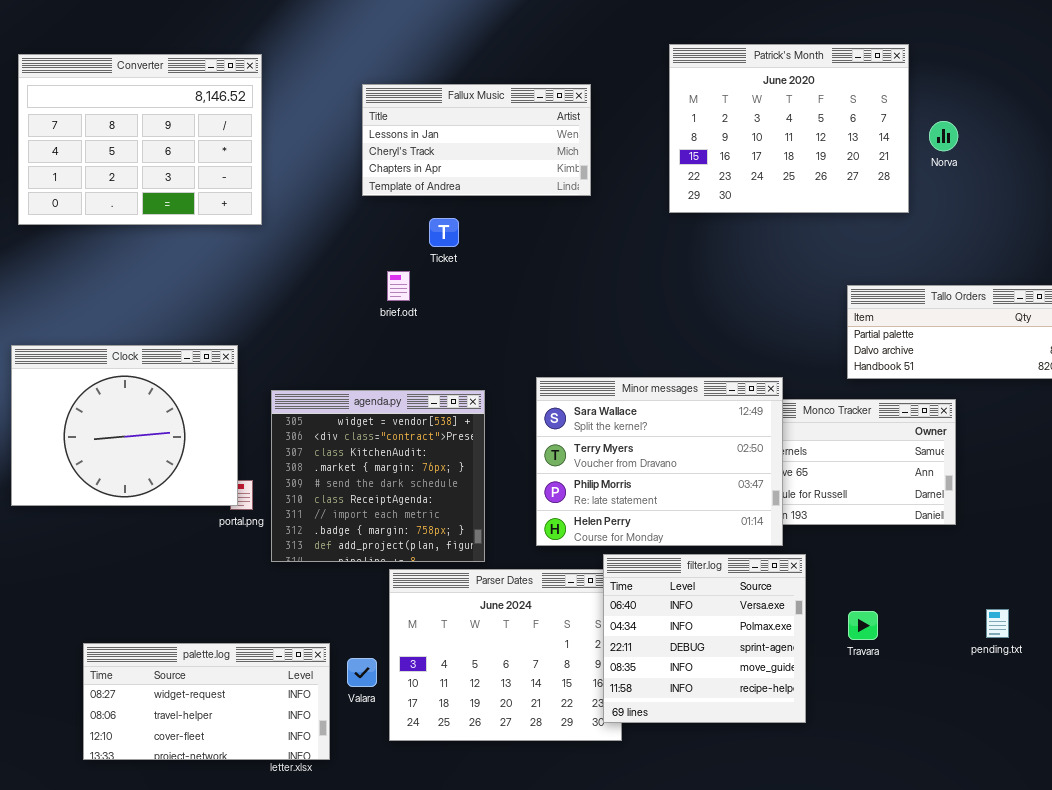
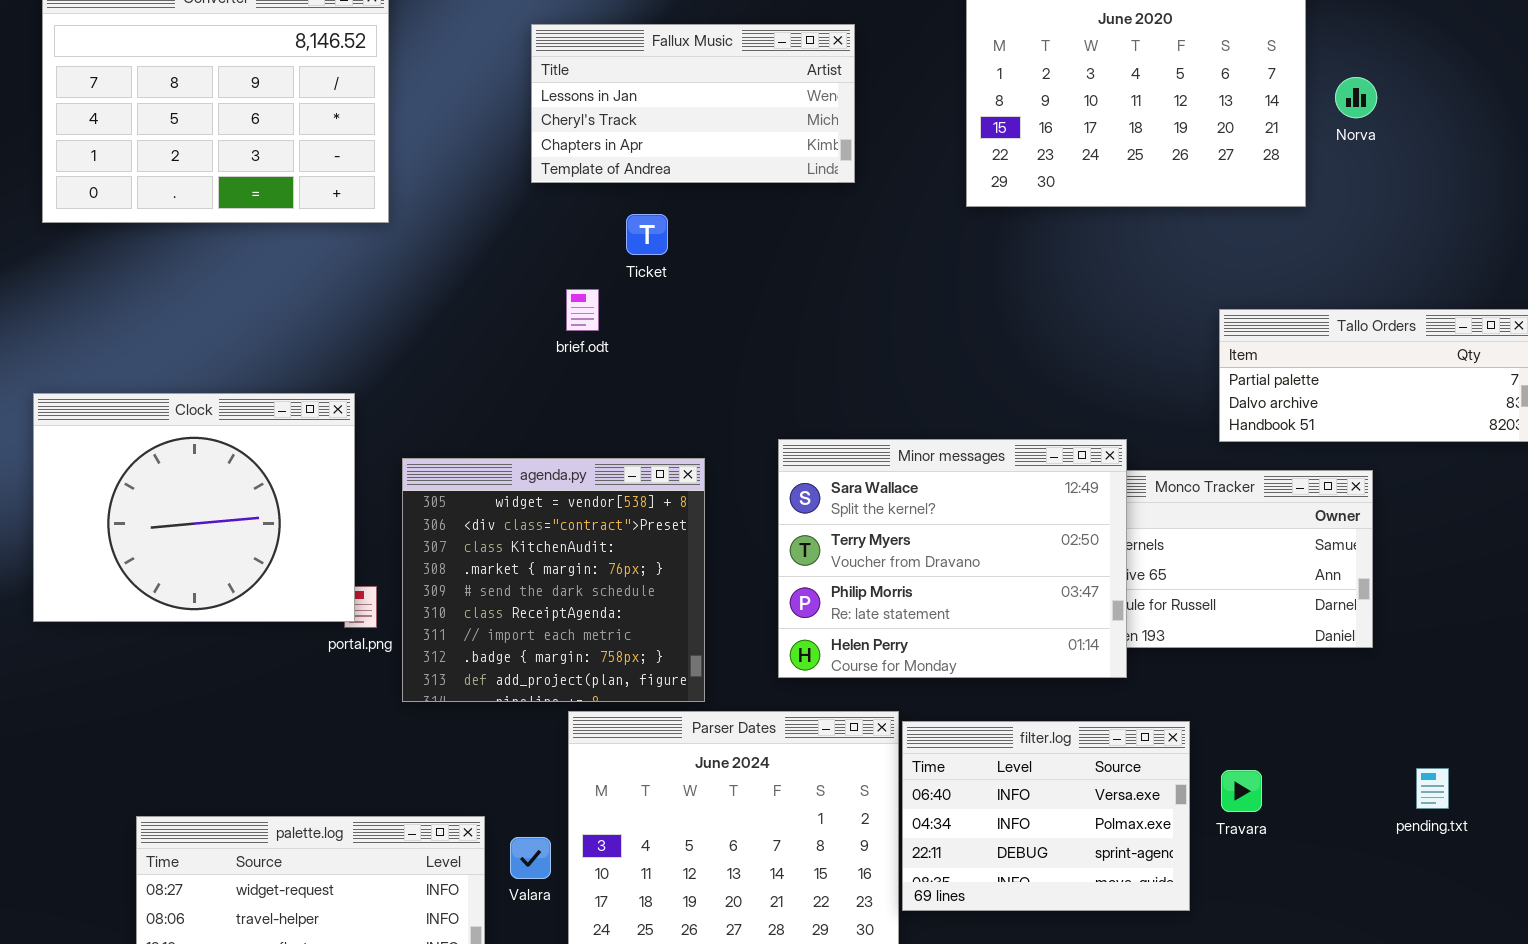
filter.log: [603,554,806,723] -> [902,721,1190,911], moved, resized

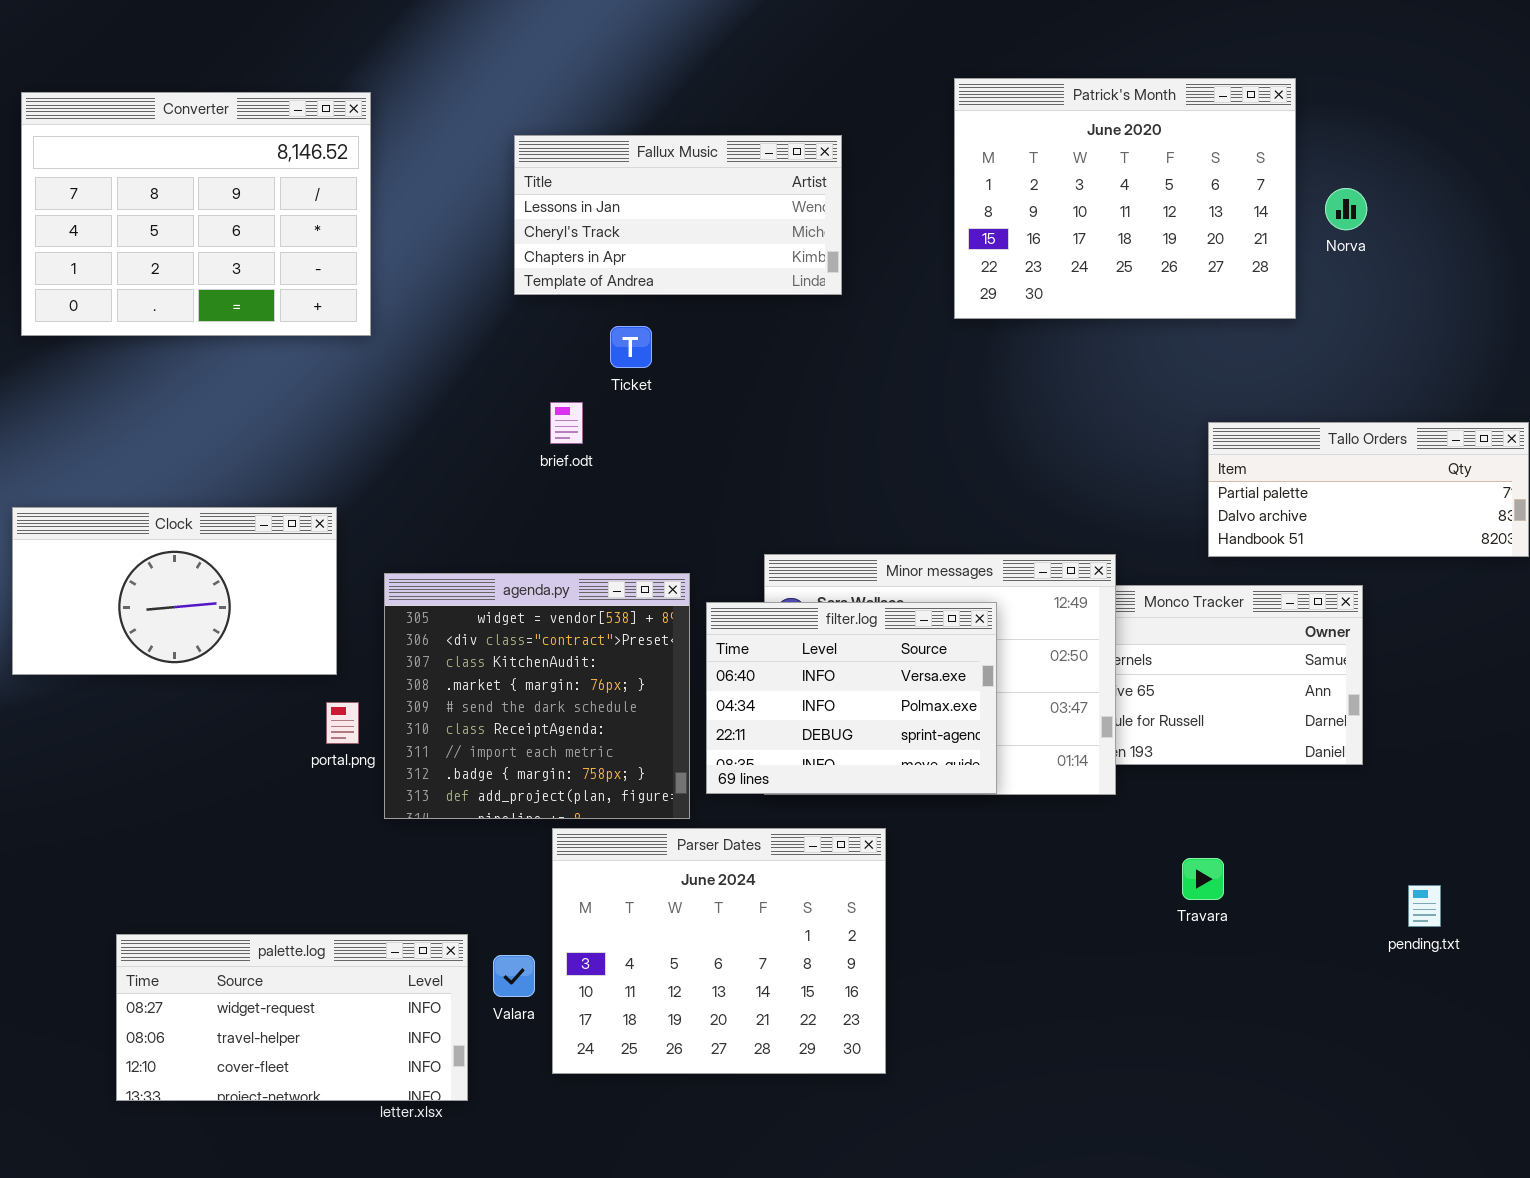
Clock: [33,393,355,622] -> [12,507,337,675], resized
filter.log: [902,721,1190,911] -> [706,602,997,794], moved
Travara: [1221,770,1262,812] -> [1182,858,1224,900], moved

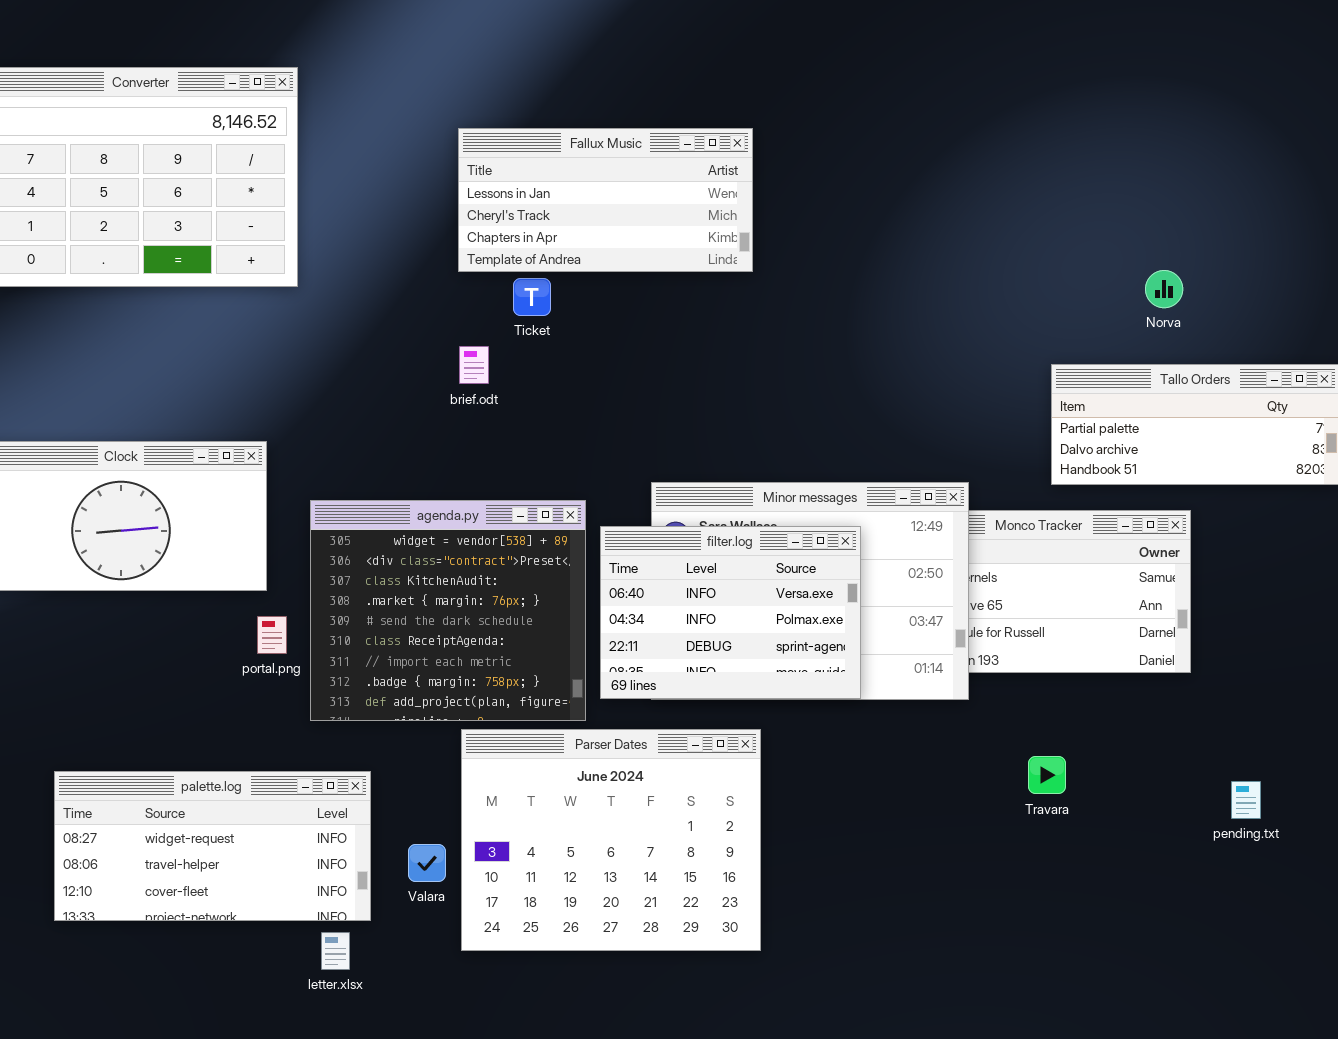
Patrick's Month: [954,78,1296,319] -> none, closed
Fallux Music: [514,135,842,295] -> [458,128,753,272], moved
Norva: [1325,188,1367,230] -> [1145,270,1183,308], moved
palette.log: [116,934,468,1101] -> [54,771,371,921], moved

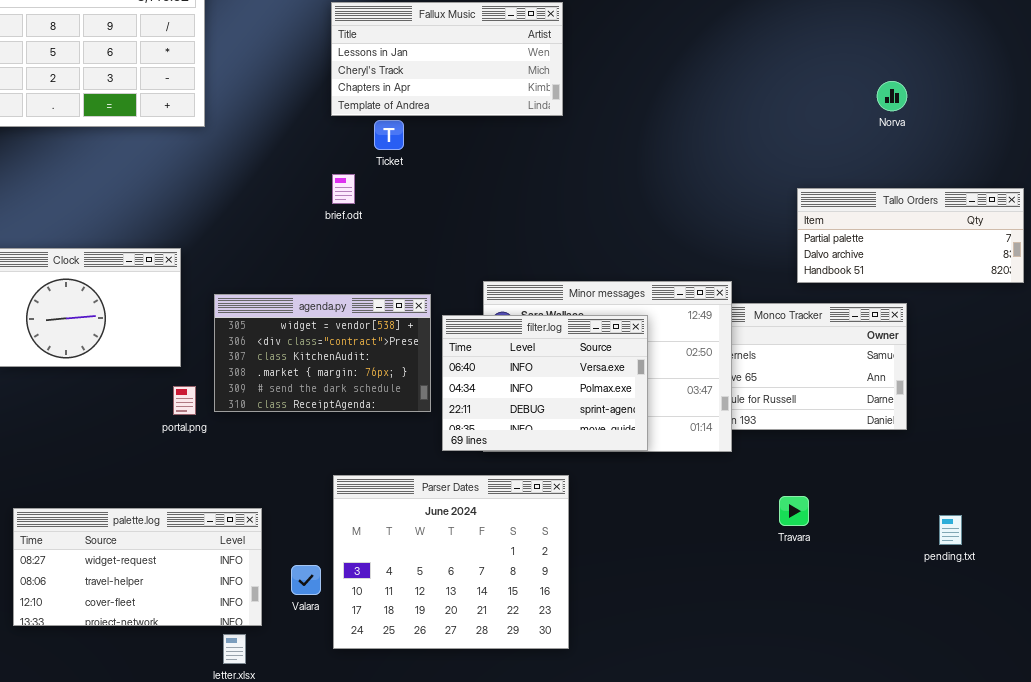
Norva: [1145,270,1183,308] -> [877,81,907,111], moved
agenda.py: [310,500,586,721] -> [214,294,431,412], resized

